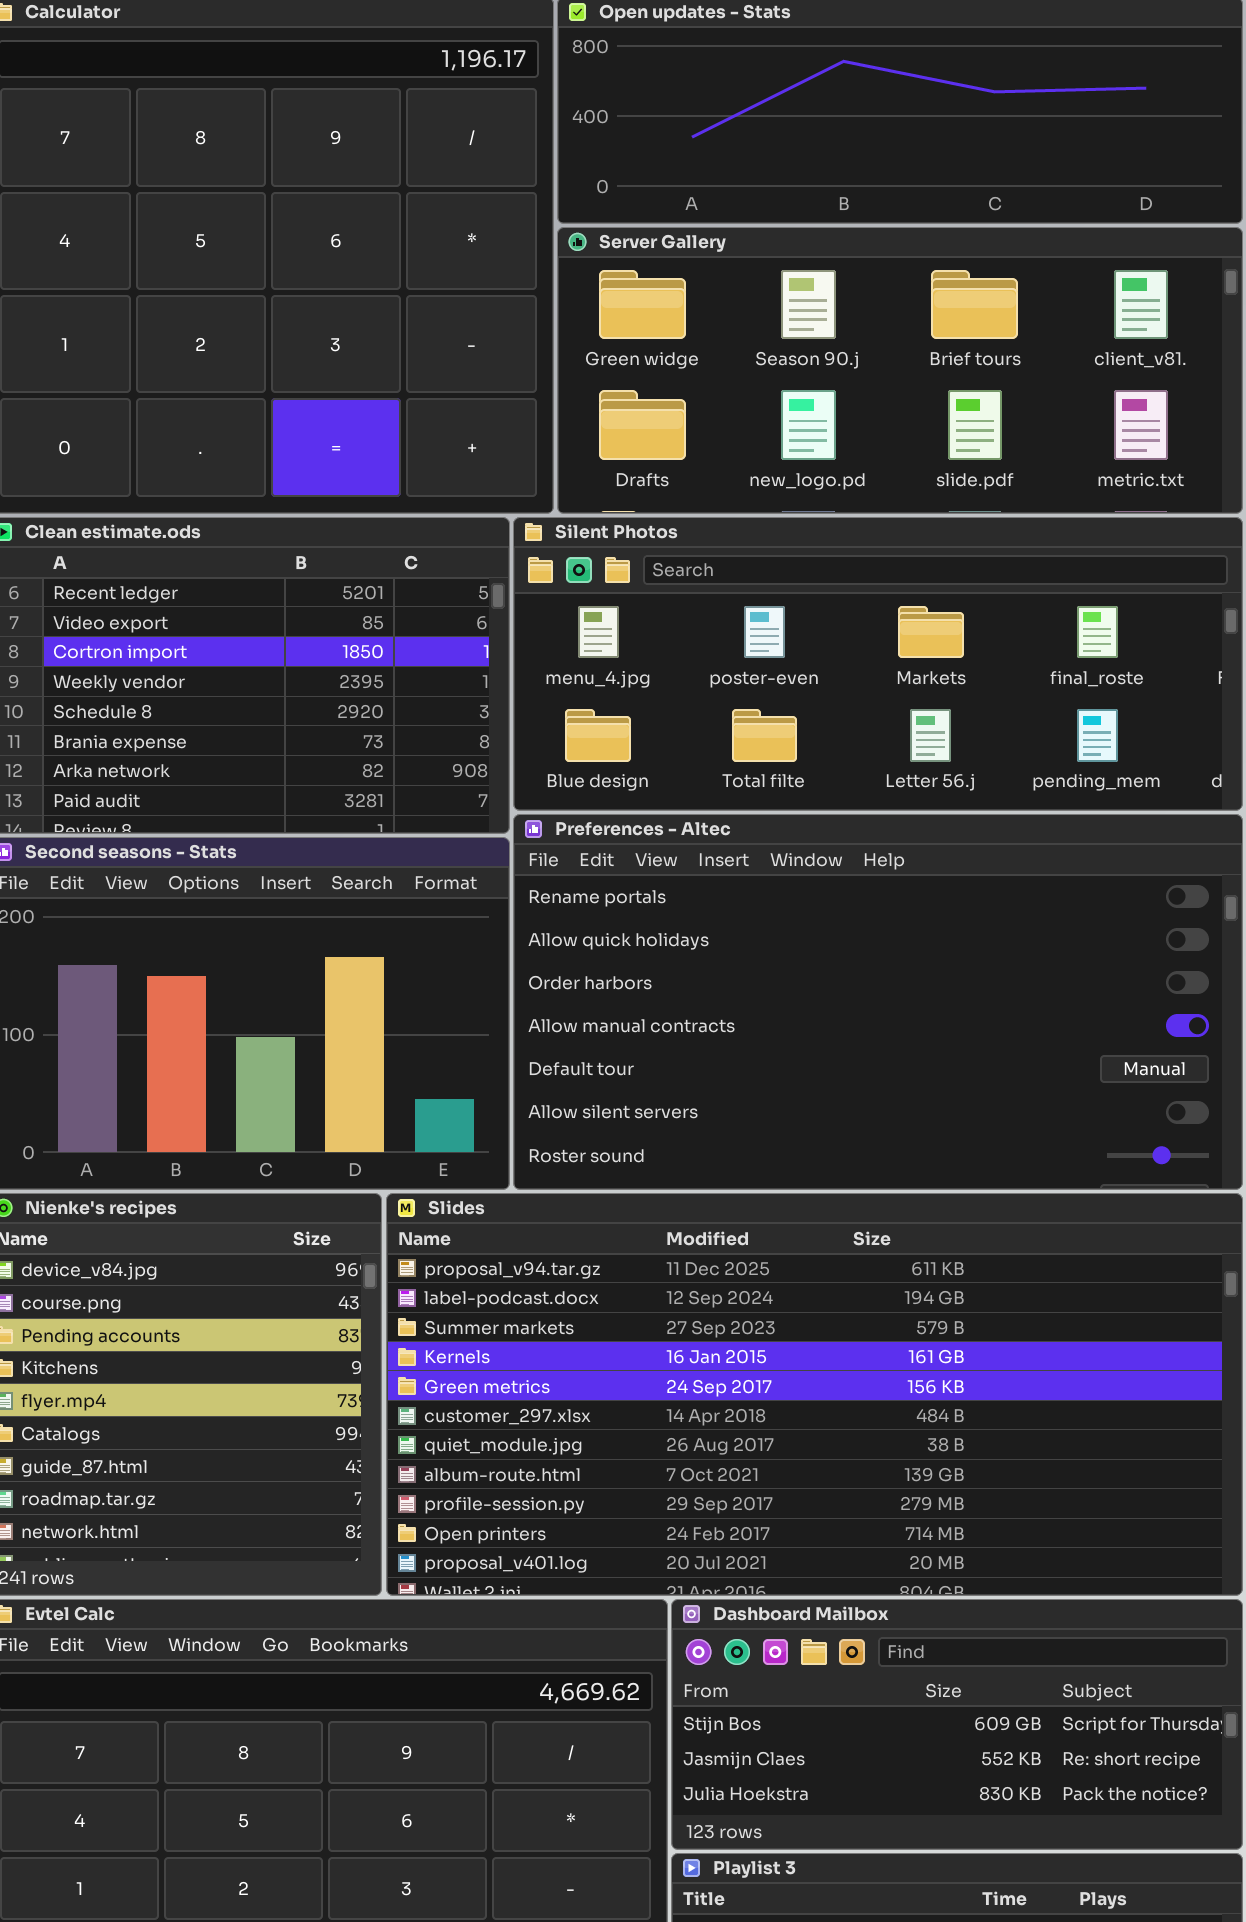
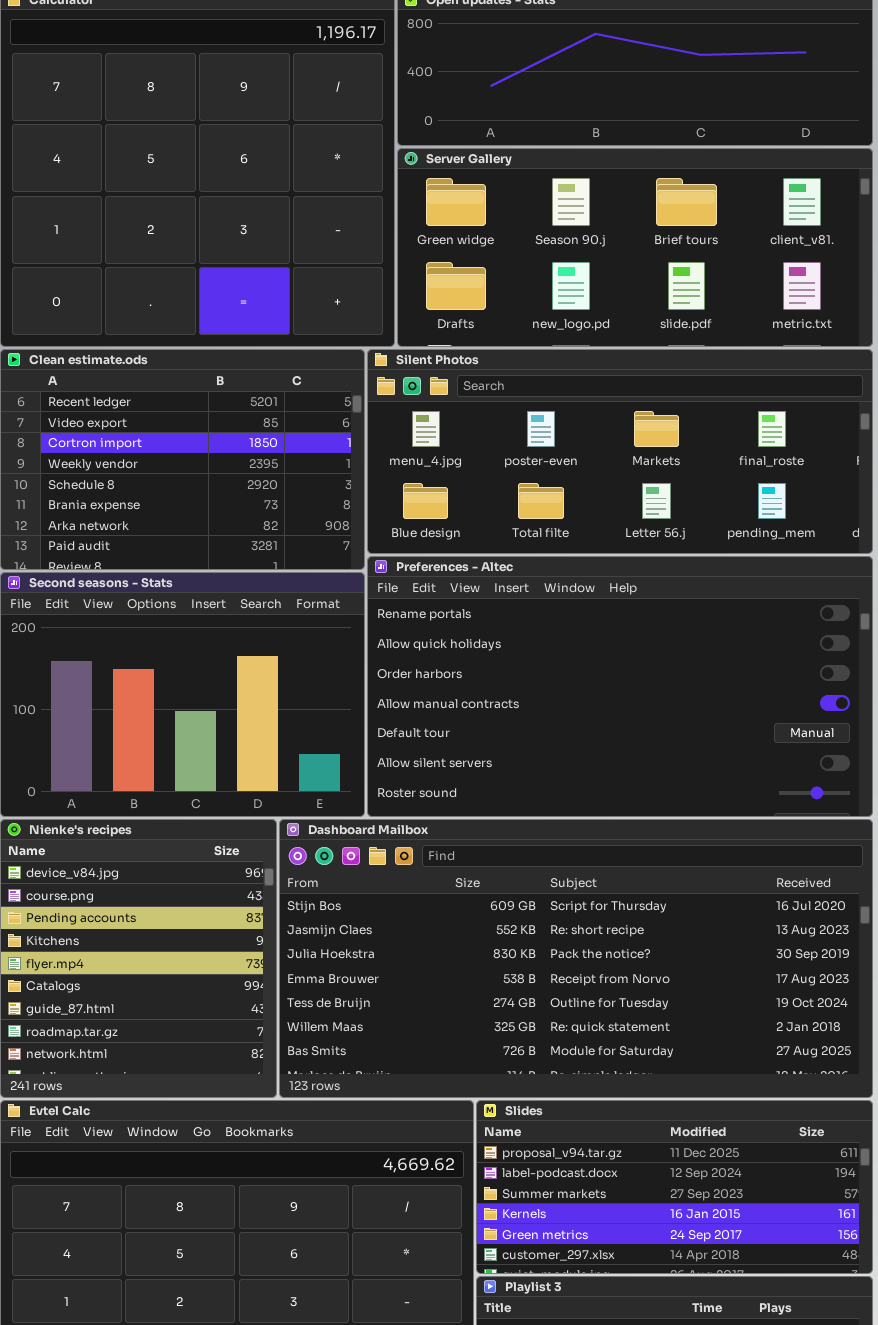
Slides: [386,1193,1243,1596] -> [476,1100,873,1274], moved, resized
Dashboard Mailbox: [671,1599,1243,1850] -> [279,819,873,1098], moved, resized

